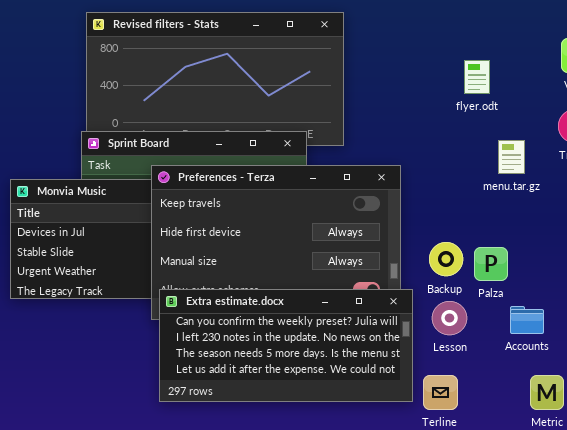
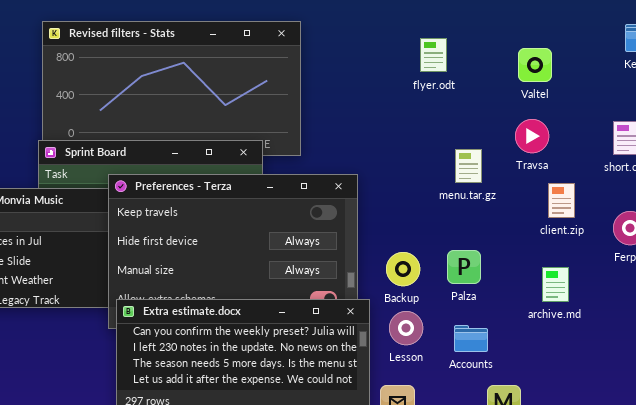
flyer.odt: [464,60,490,94] -> [420,38,447,72], moved
Palza: [474,247,508,281] -> [447,250,481,284], moved
Accounts: [510,306,544,334] -> [454,325,488,352], moved

